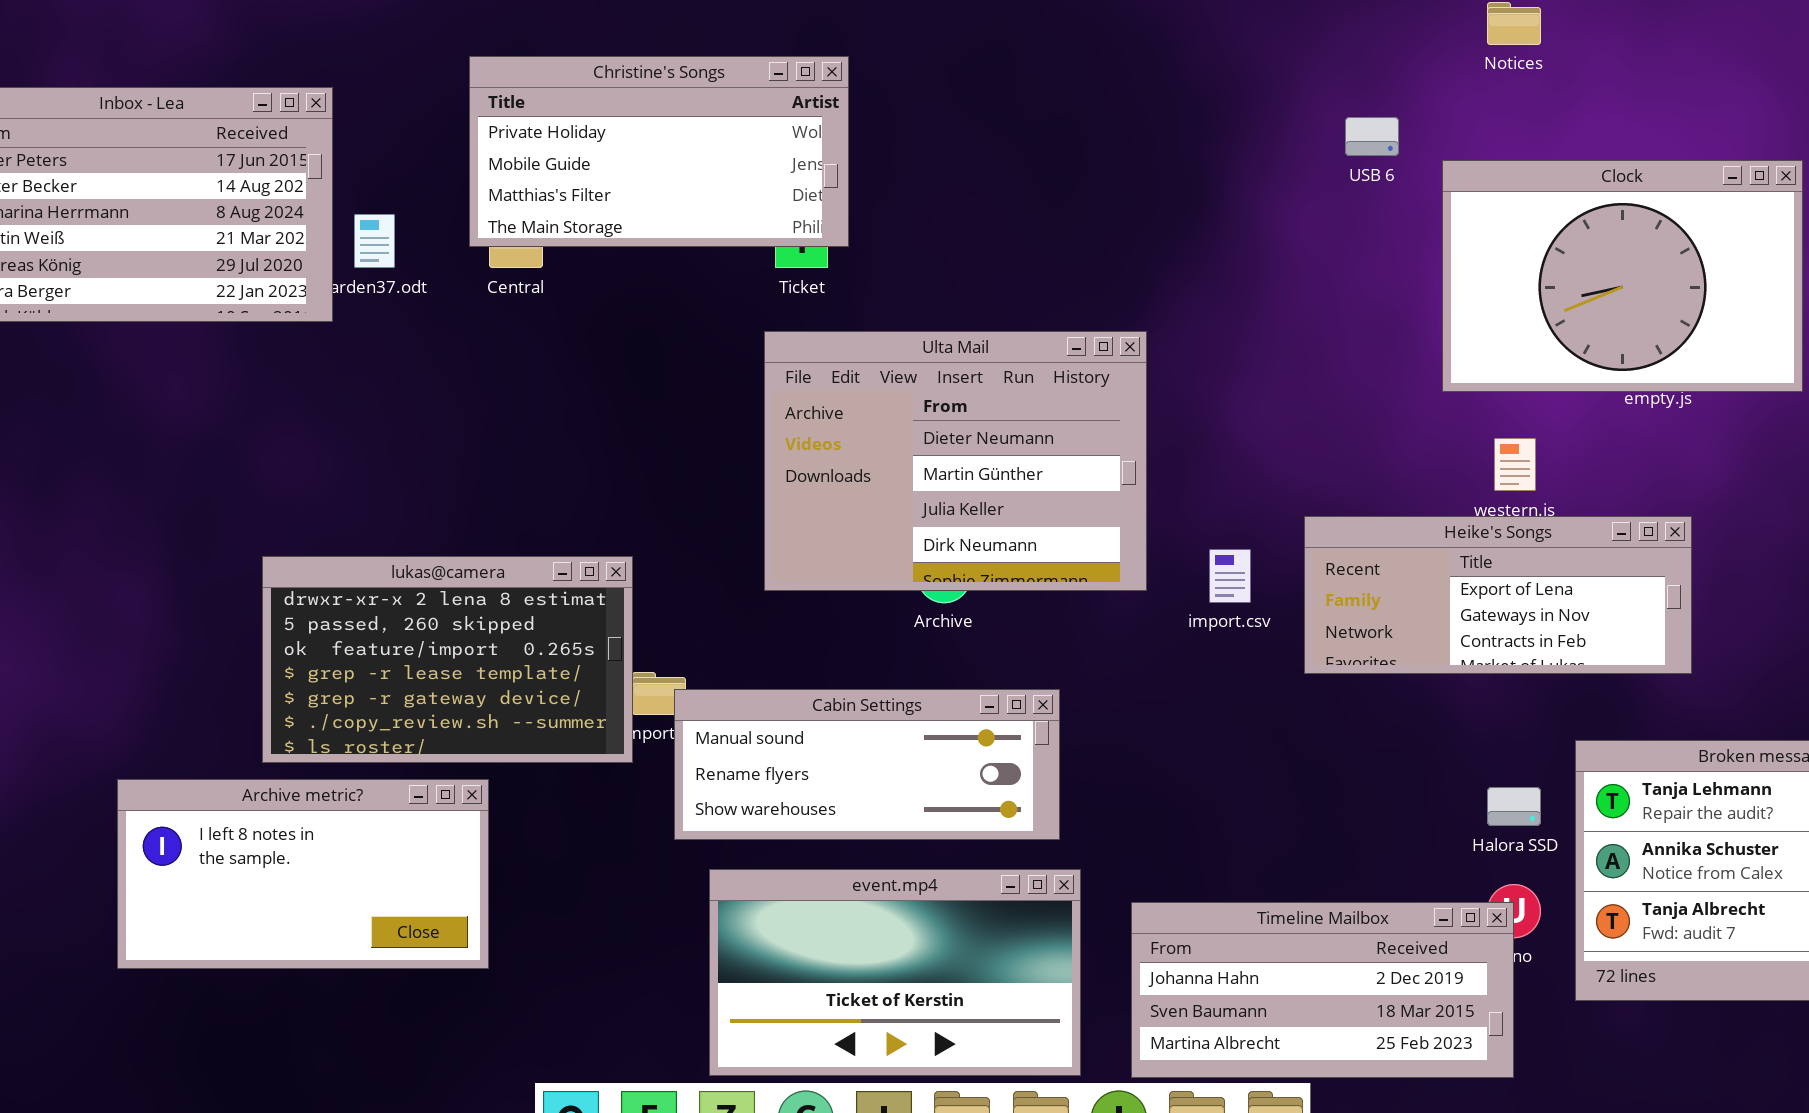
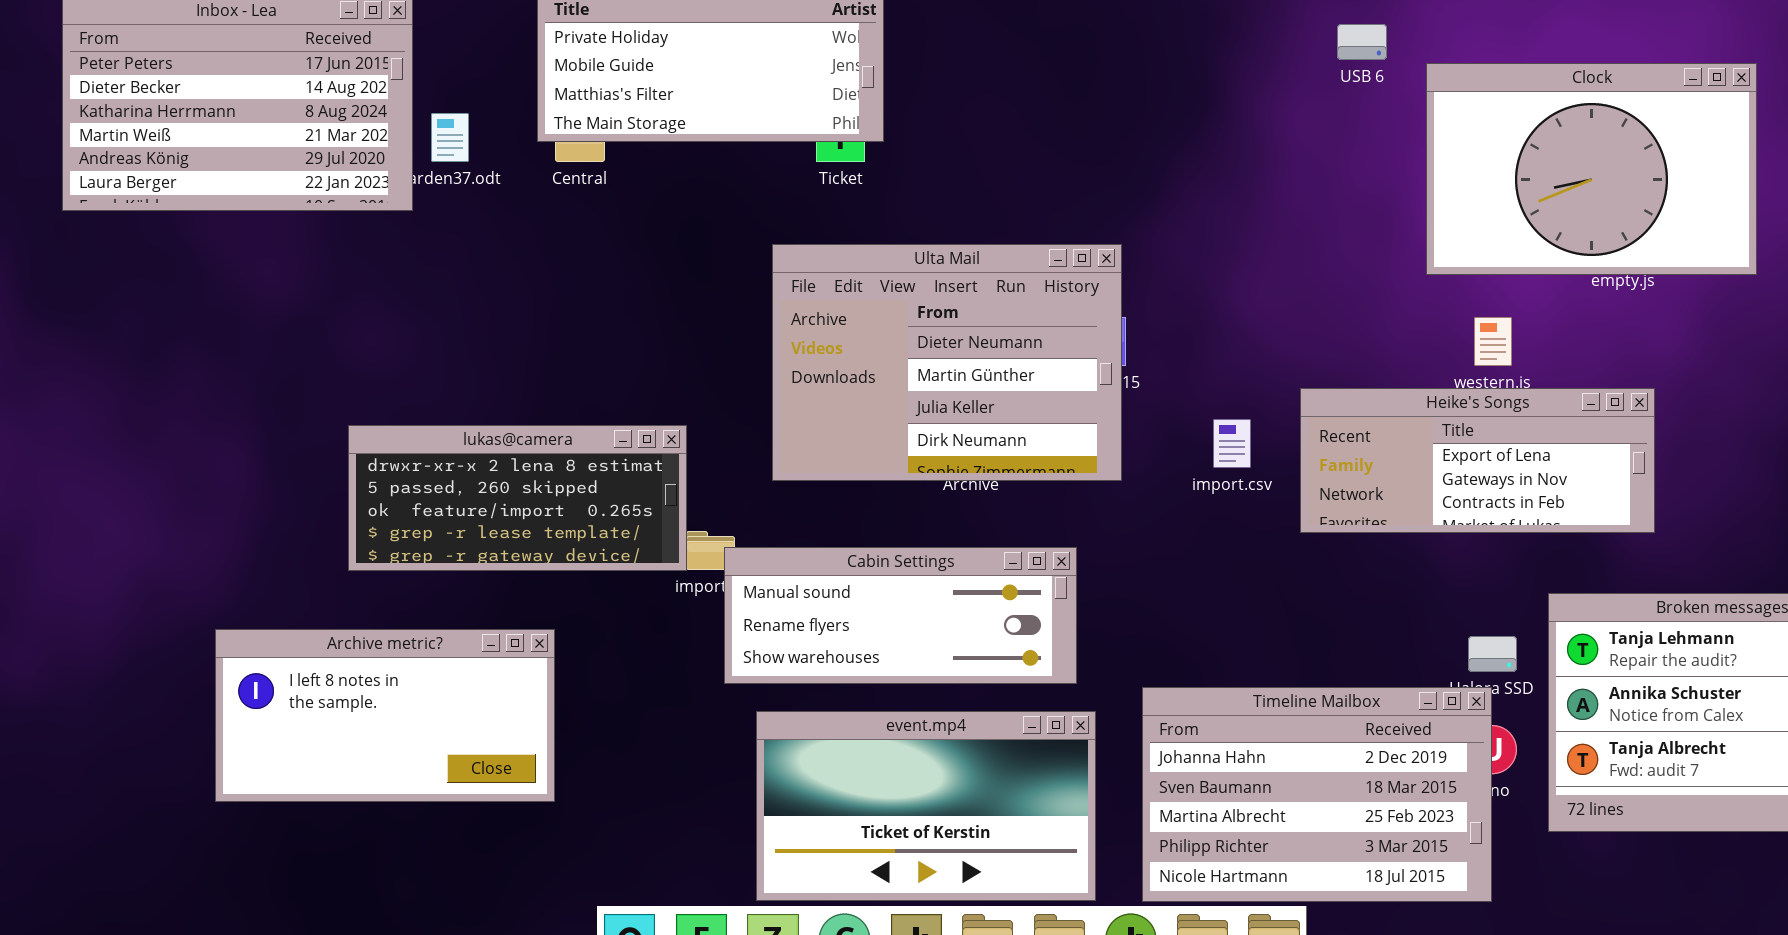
Ulta Mail: [764,331,1147,591] -> [772,244,1122,481], moved
lukas@camera: [262,556,633,763] -> [348,425,687,571], resized
Timeline Mailbox: [1131,902,1514,1078] -> [1142,687,1492,902], resized

